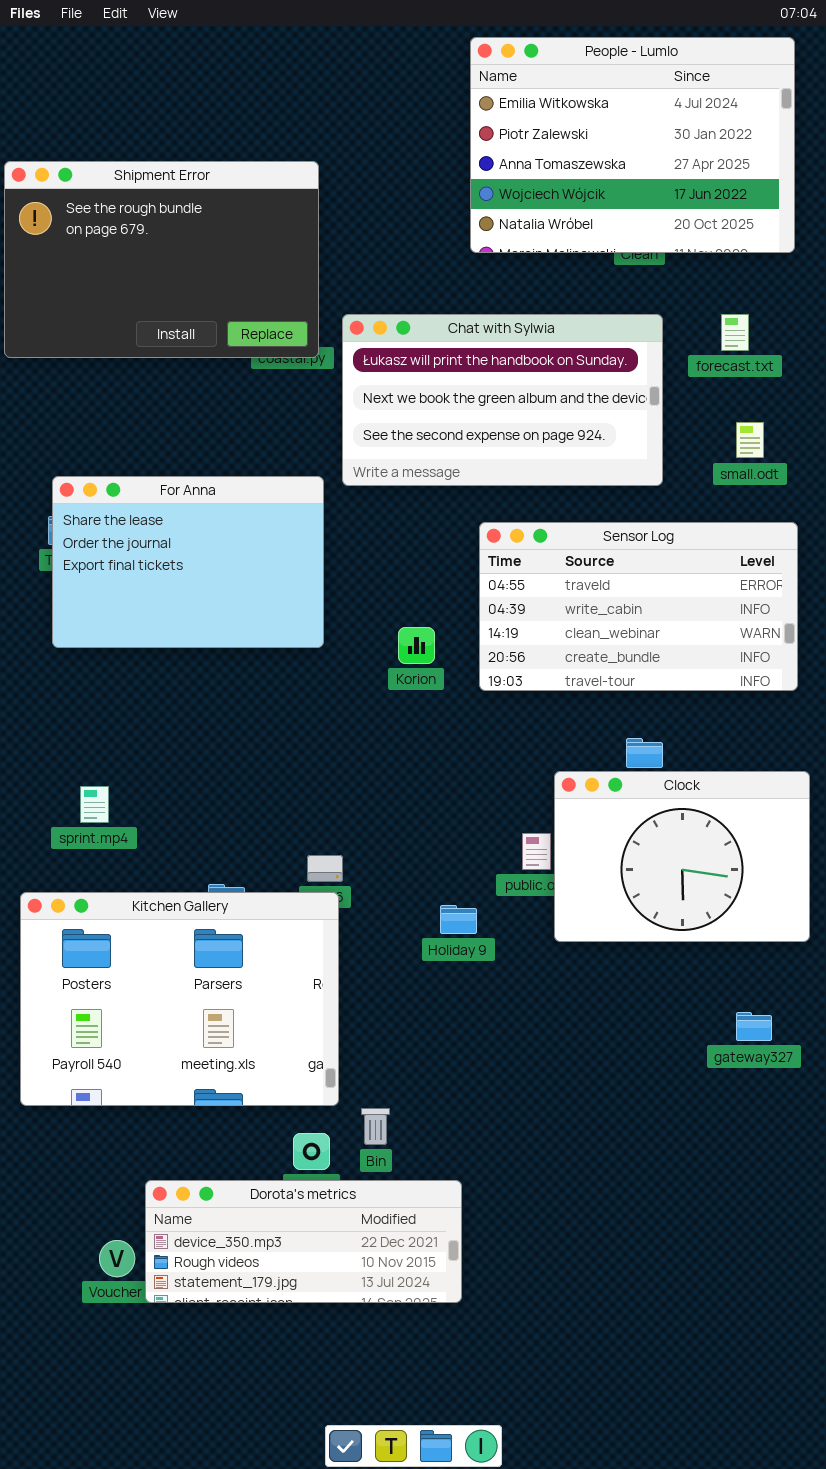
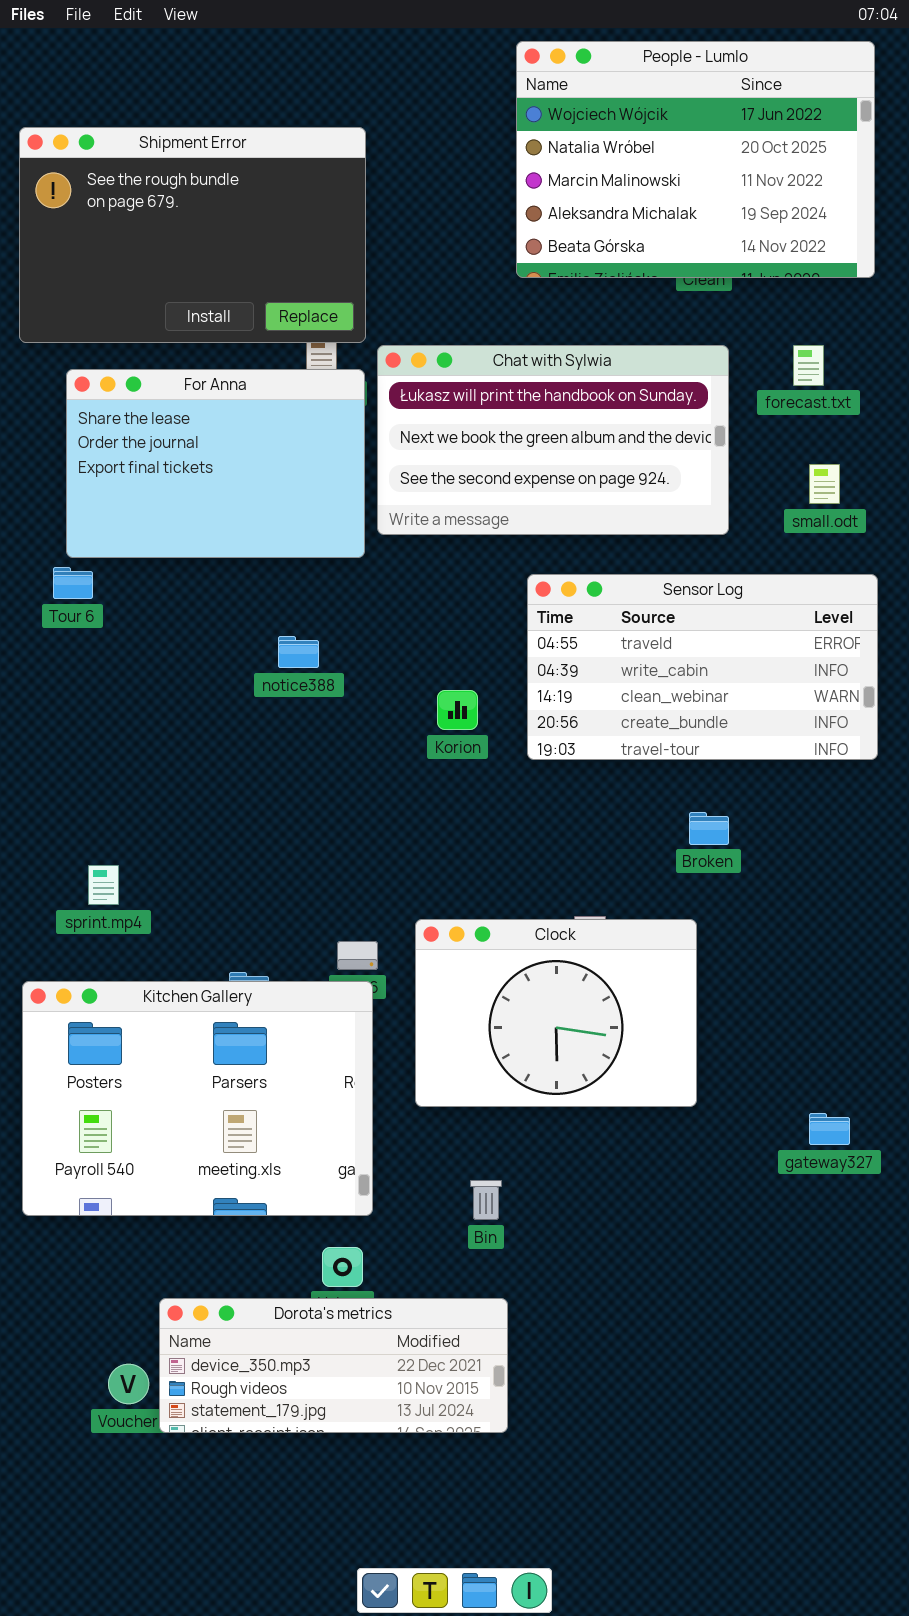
People - Lumlo: [470,37,795,253] -> [516,41,875,278], scrolled down 3 rows
Shipment Error: [4,161,319,358] -> [19,127,366,343], moved
For Anna: [52,476,324,648] -> [66,369,365,558], moved
Clock: [554,771,810,942] -> [415,919,697,1107], moved
Bin: [361,1108,390,1145] -> [470,1180,502,1220], moved

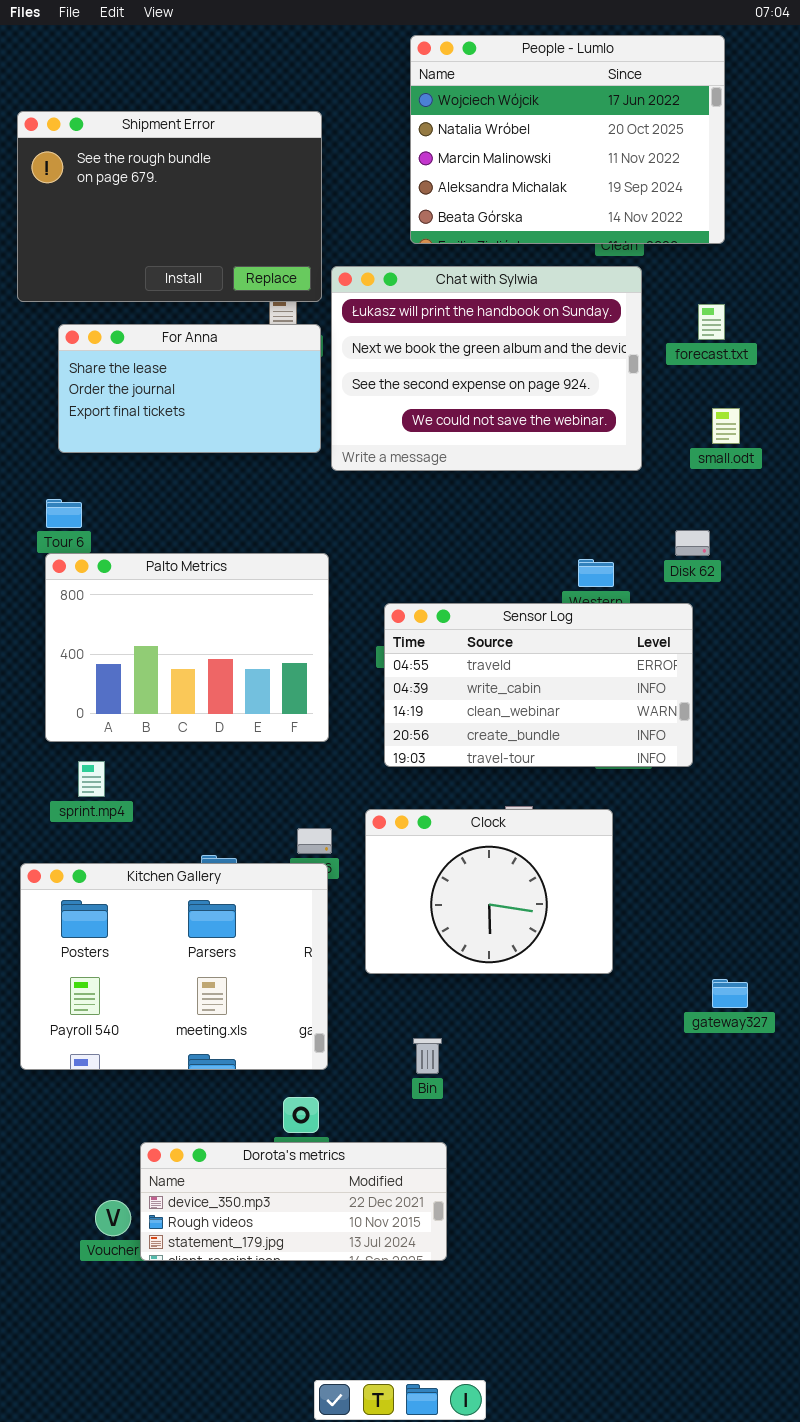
People - Lumlo: [516,41,875,278] -> [410,35,725,244], moved
Chat with Sylwia: [377,345,729,535] -> [331,266,642,471], resized
For Anna: [66,369,365,558] -> [58,324,321,453], resized
Sensor Log: [527,574,878,760] -> [384,603,693,767], moved
Palto Metrics: none -> [45,553,329,742], opened

